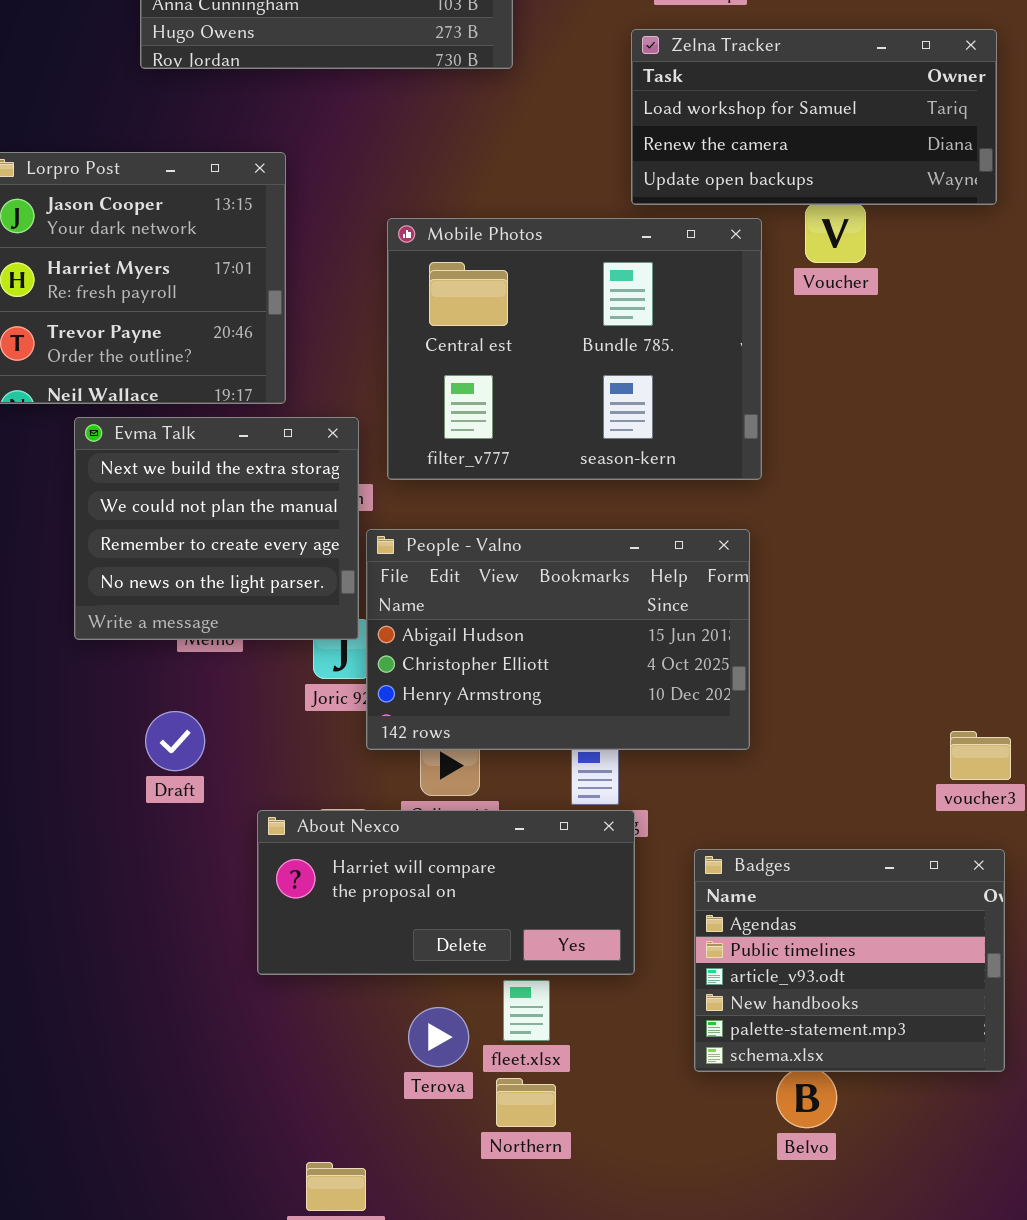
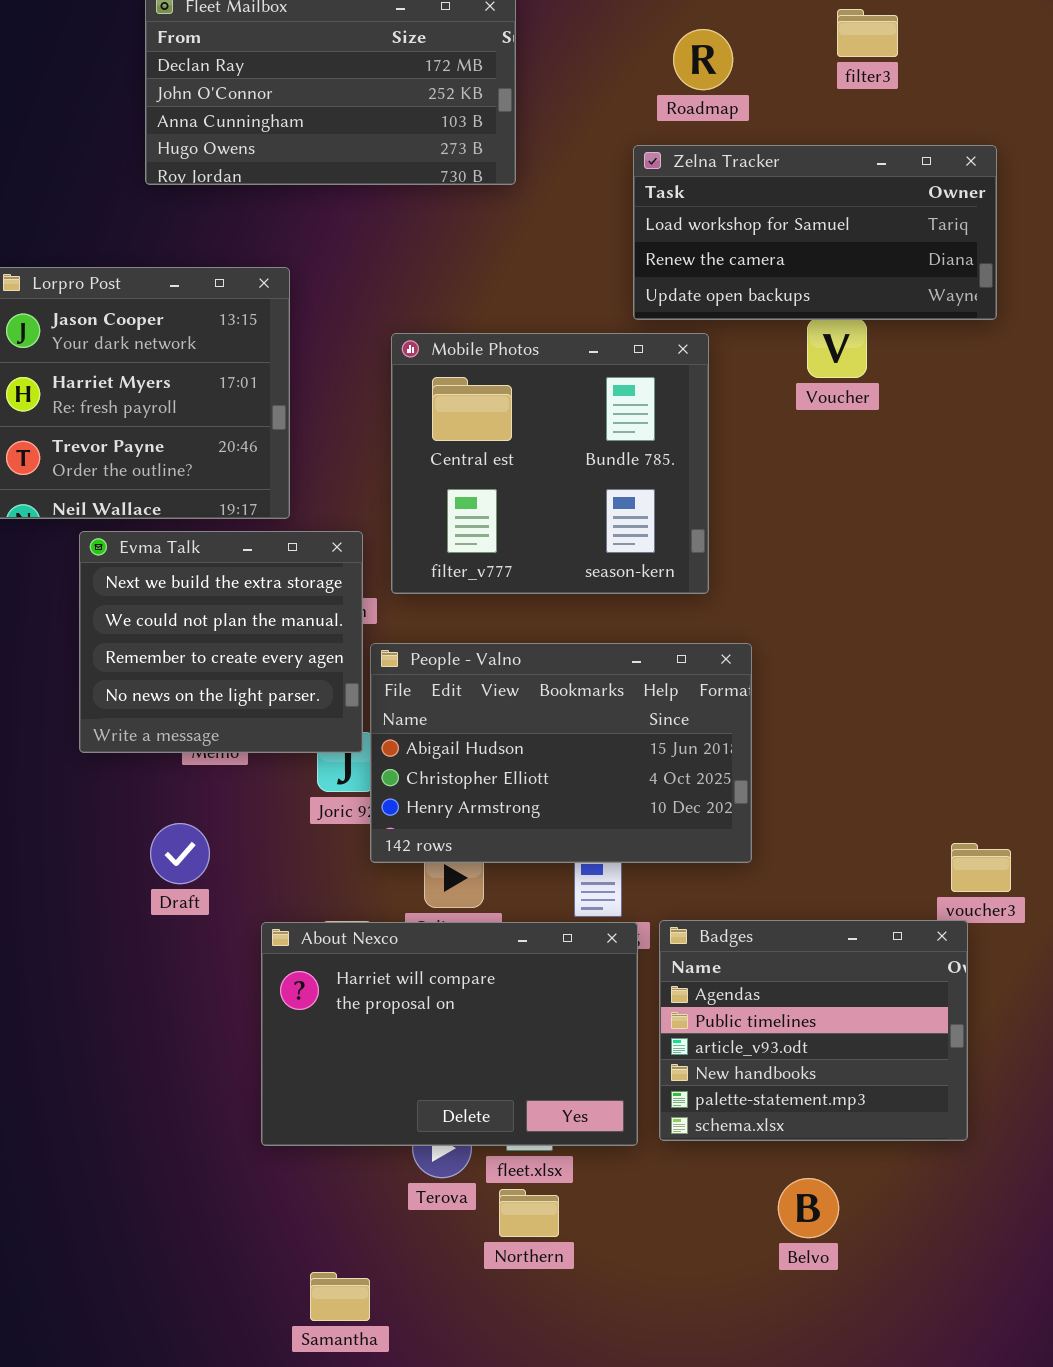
Mobile Photos: [387,218,762,480] -> [391,333,709,594], resized
About Nexco: [257,810,635,975] -> [261,922,638,1146], resized
Badges: [694,849,1005,1072] -> [659,920,968,1141], moved

